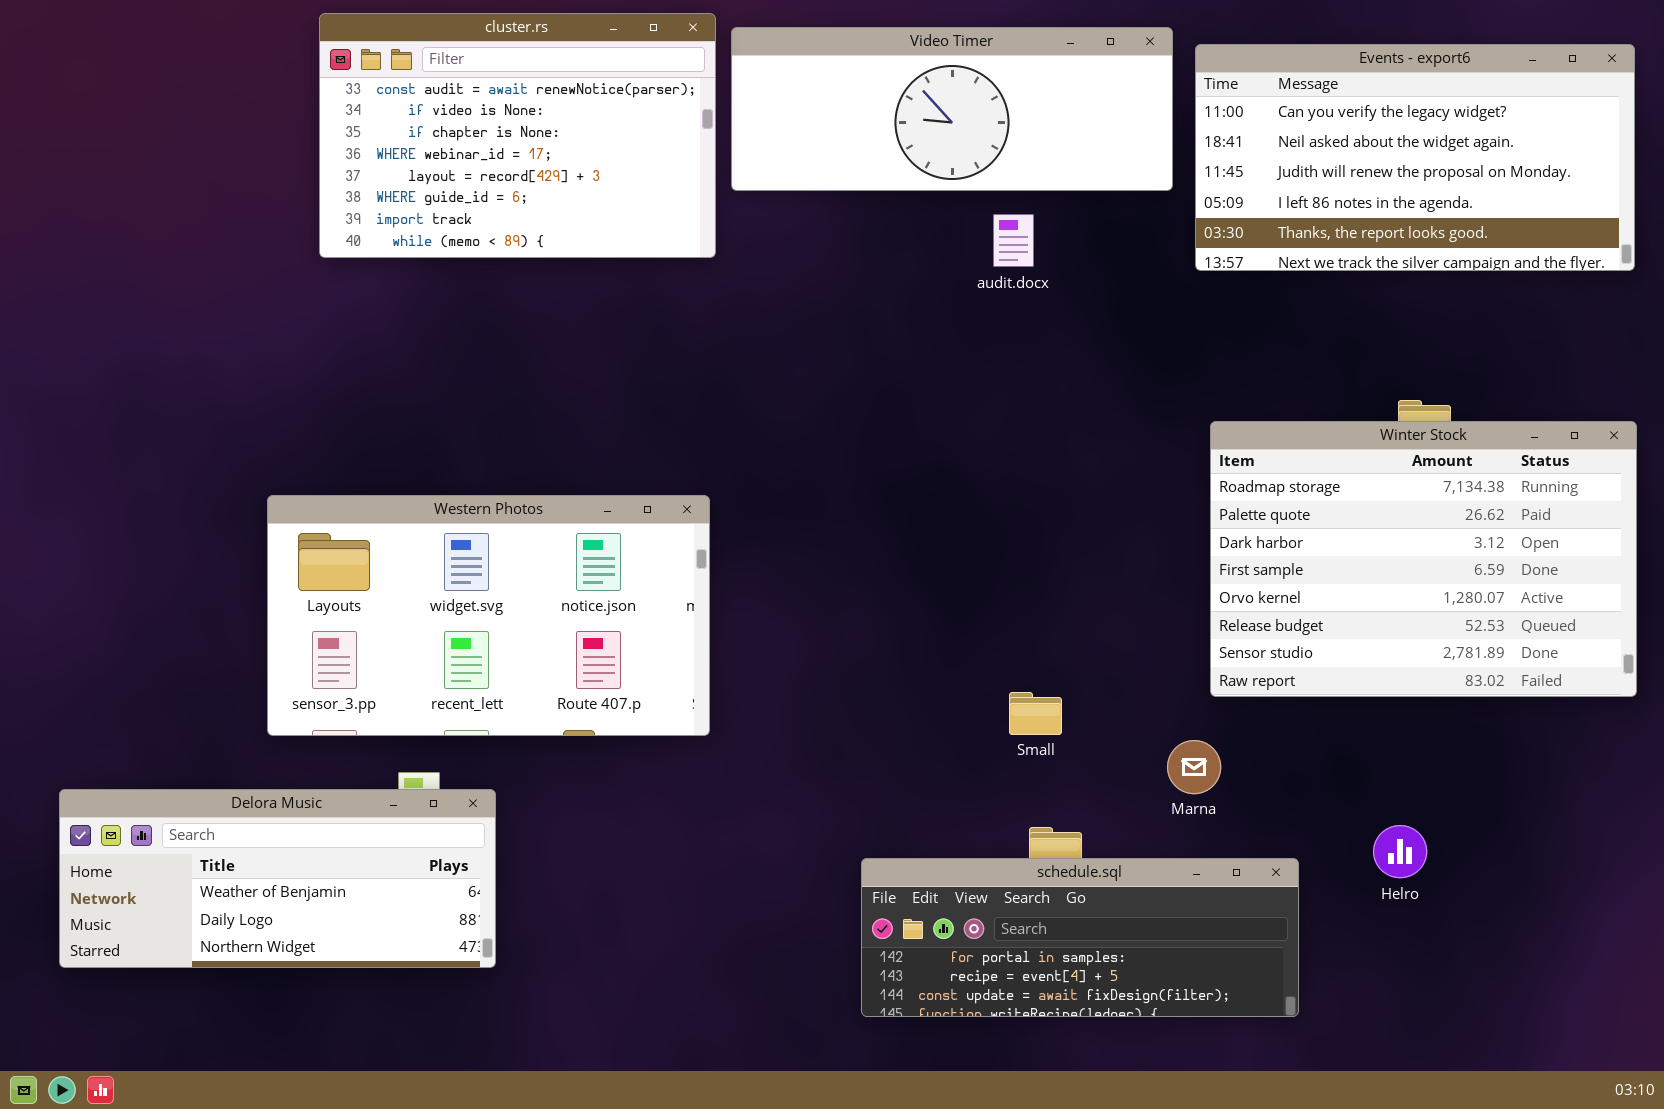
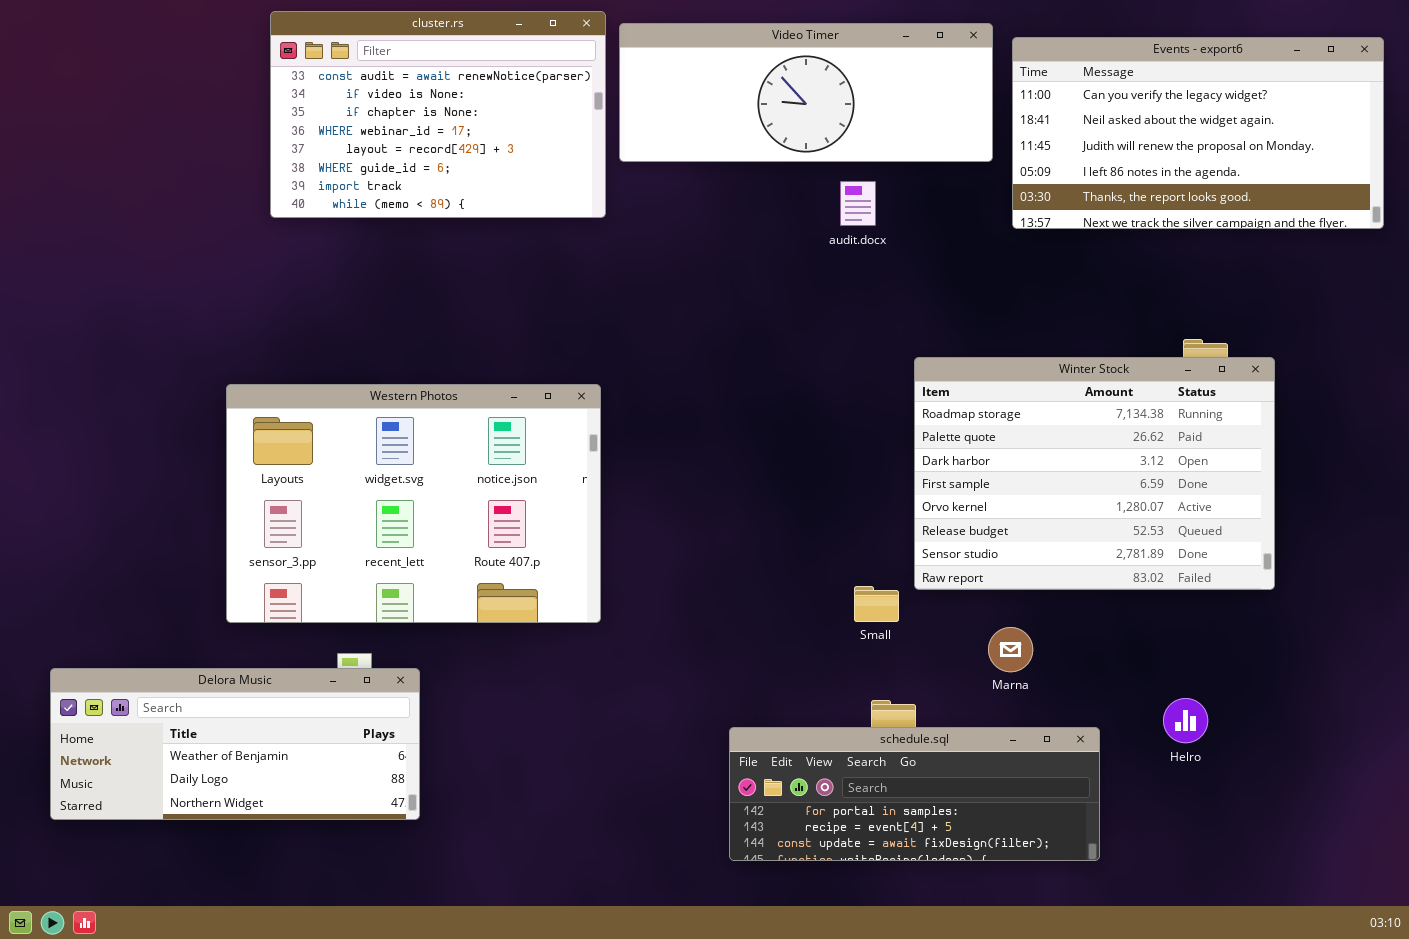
Winter Stock: [1210,421,1637,697] -> [914,357,1275,590], moved
Western Photos: [267,495,710,736] -> [226,384,601,623], resized

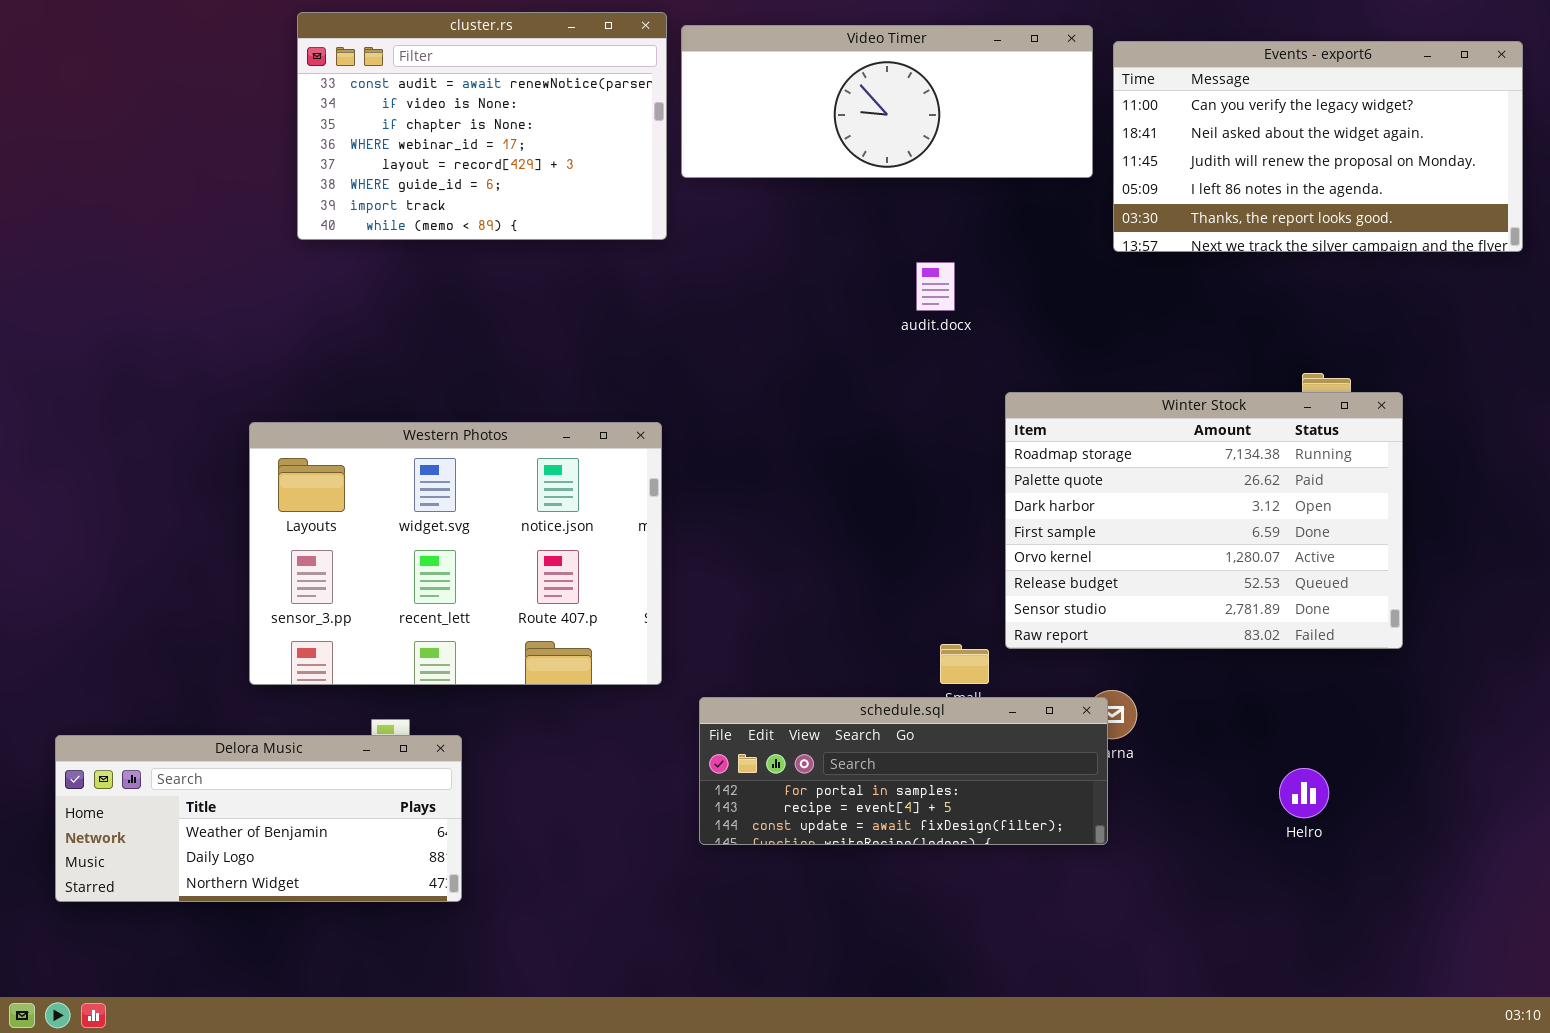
audit.docx: [840,181,876,226] -> [916,262,955,311], moved
schedule.sql: [729,727,1100,861] -> [699,697,1108,845], moved

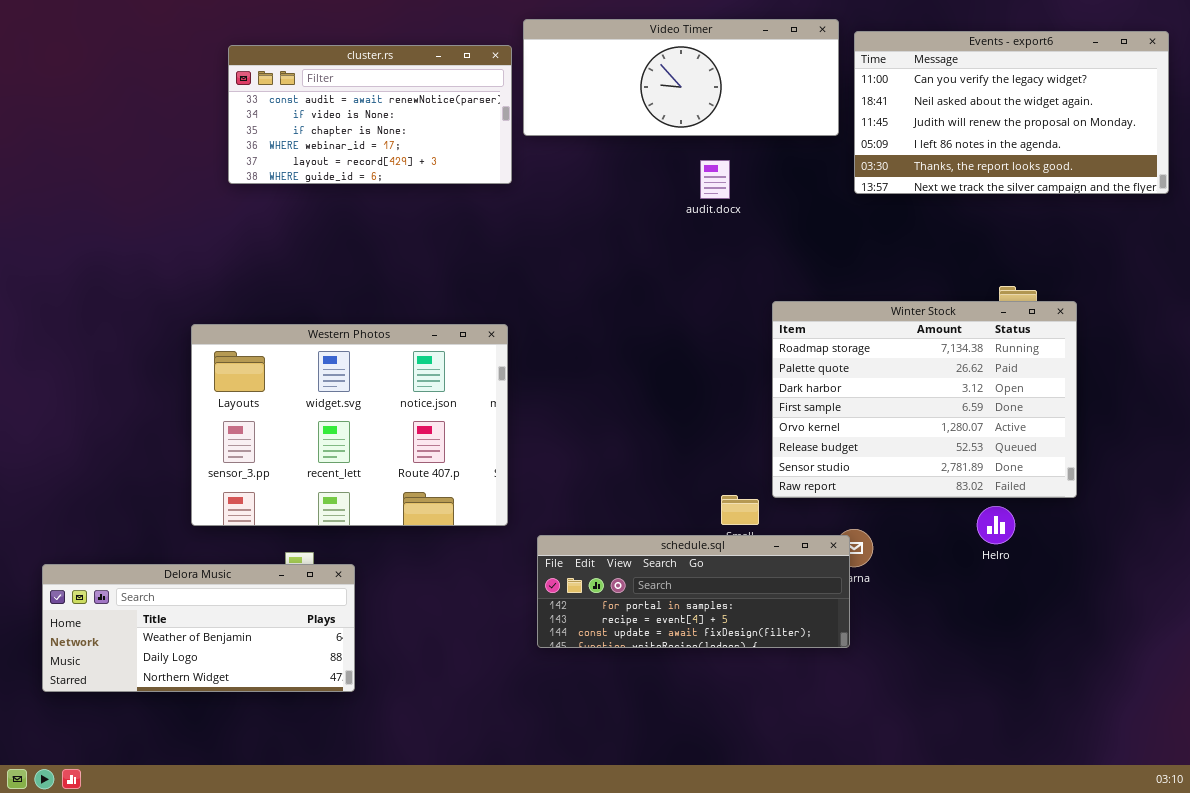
cluster.rs: [297,12,667,240] -> [228,45,512,184], resized
audit.docx: [916,262,955,311] -> [700,160,730,199], moved
Helro: [1279,768,1329,818] -> [977,506,1015,544], moved

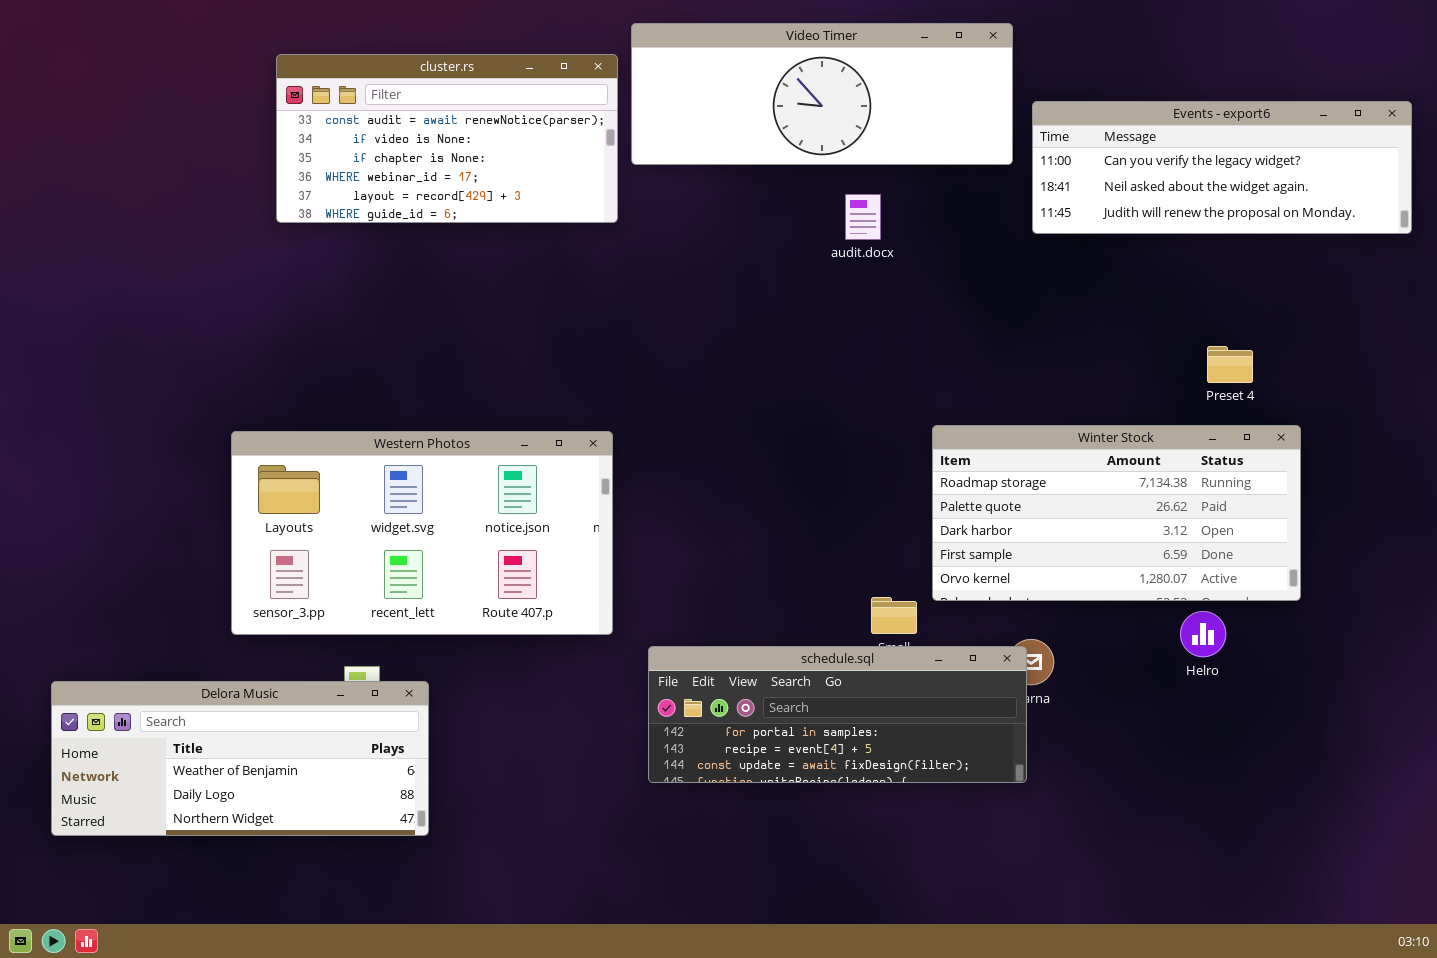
Events - export6: [854,31,1169,194] -> [1032,101,1412,234], resized
Winter Stock: [772,301,1077,498] -> [932,425,1301,601], resized
Western Photos: [191,324,508,526] -> [231,431,613,635], resized

